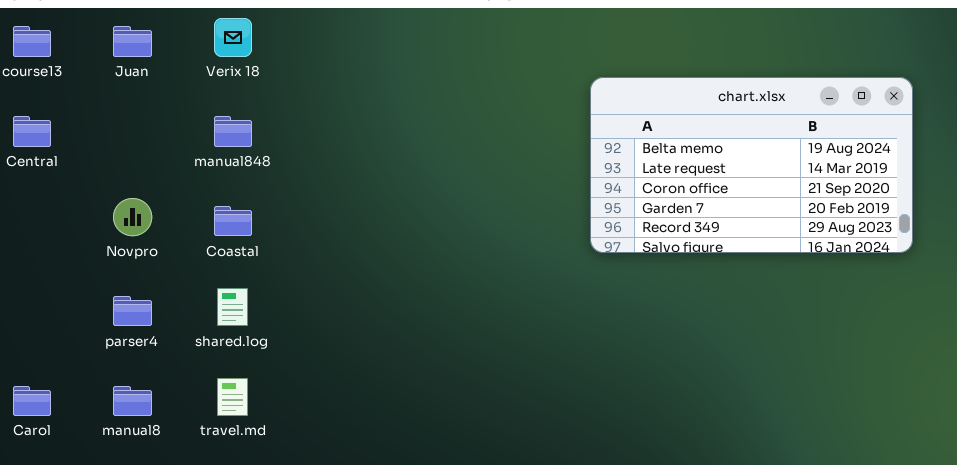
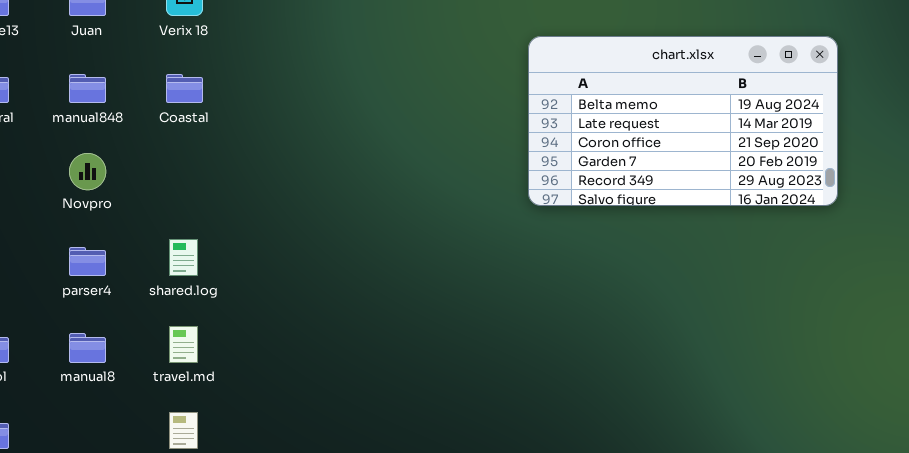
manual848: [214,116,252,147] -> [69,74,106,103], moved
Coastal: [214,206,252,236] -> [166,74,203,103], moved

